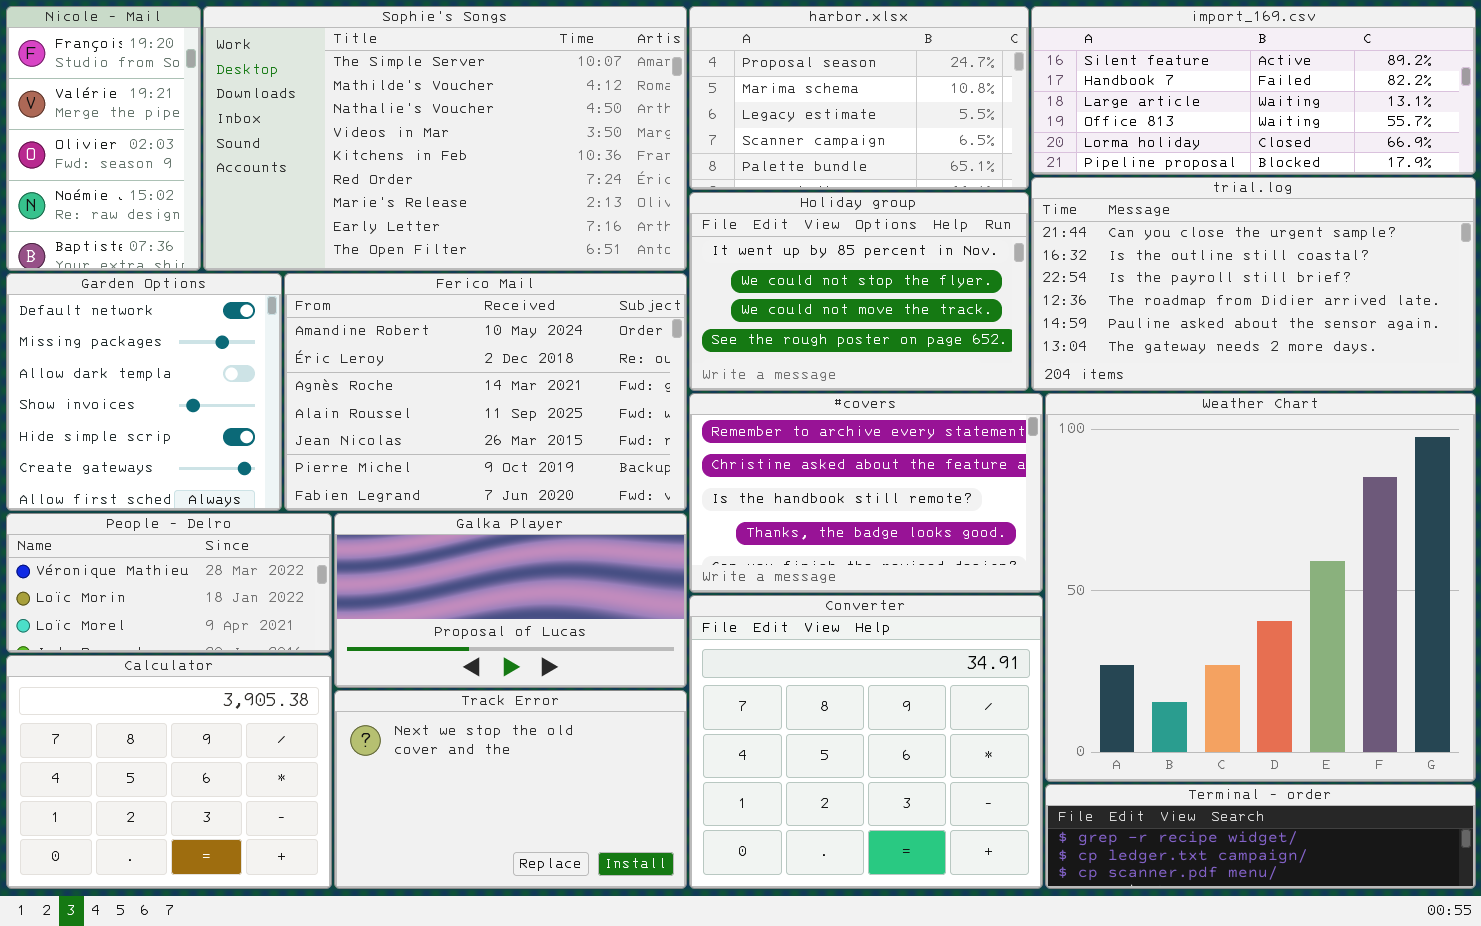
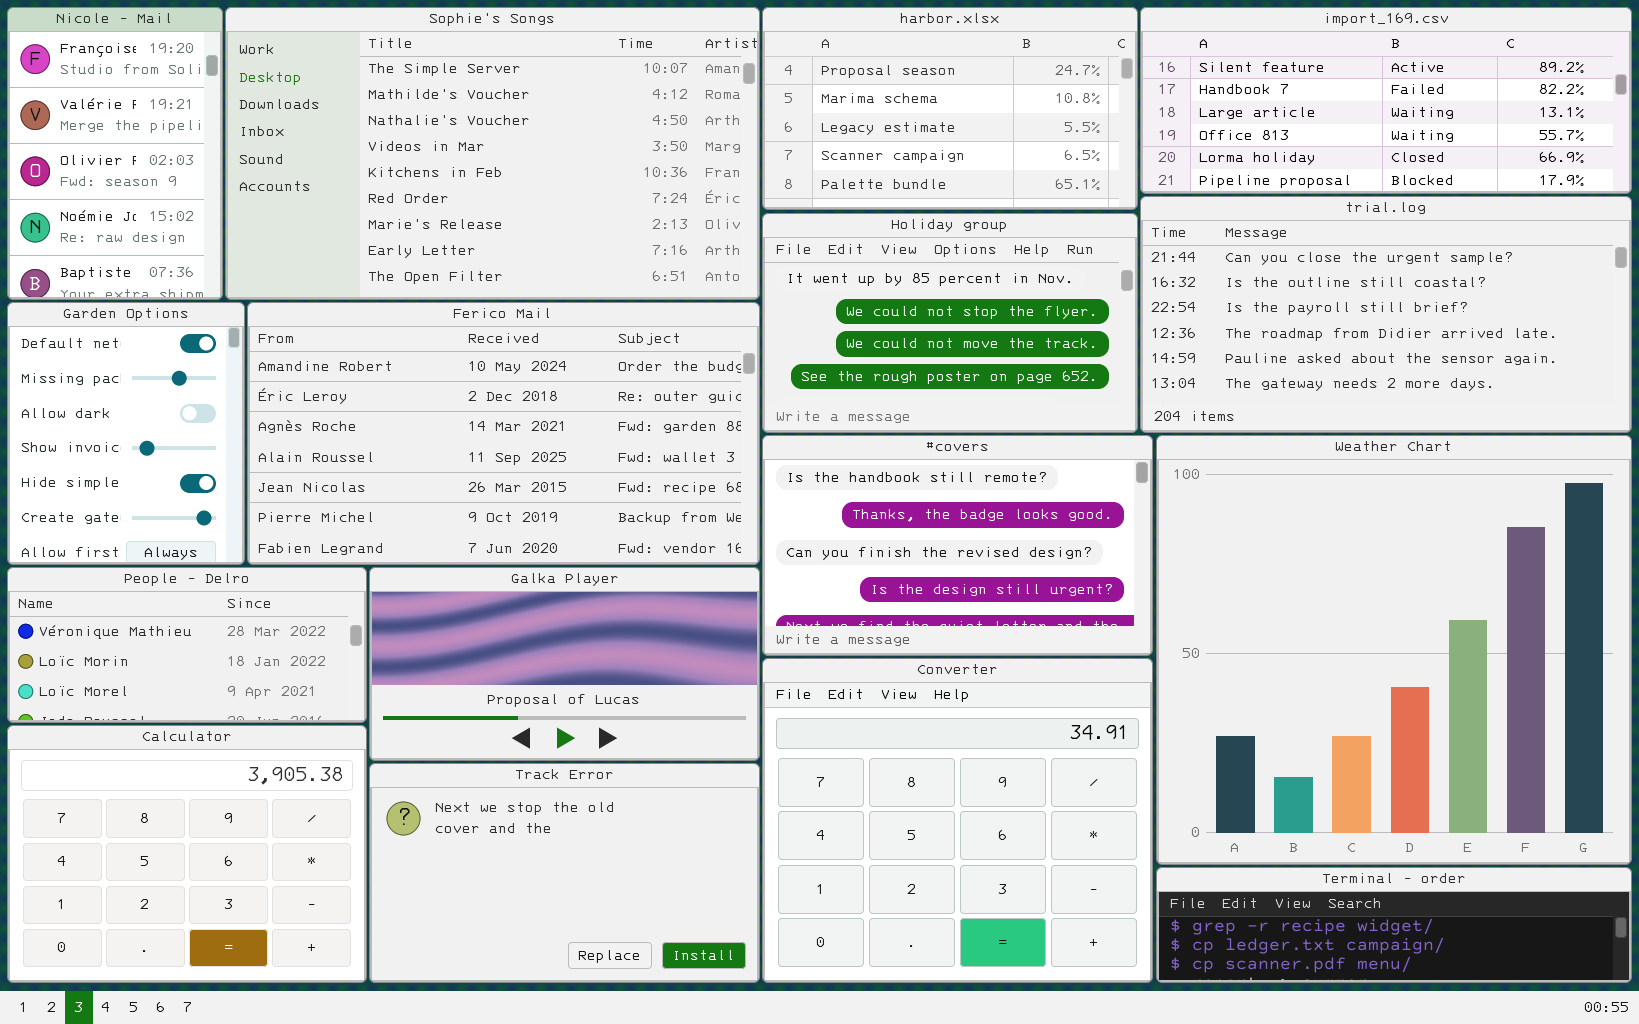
Garden Options: [6,273,282,511] -> [7,302,245,565], resized
Ferico Mail: [284,273,687,511] -> [247,302,760,565], resized
#covers: [689,393,1043,593] -> [762,435,1153,656], scrolled down 2 rows

